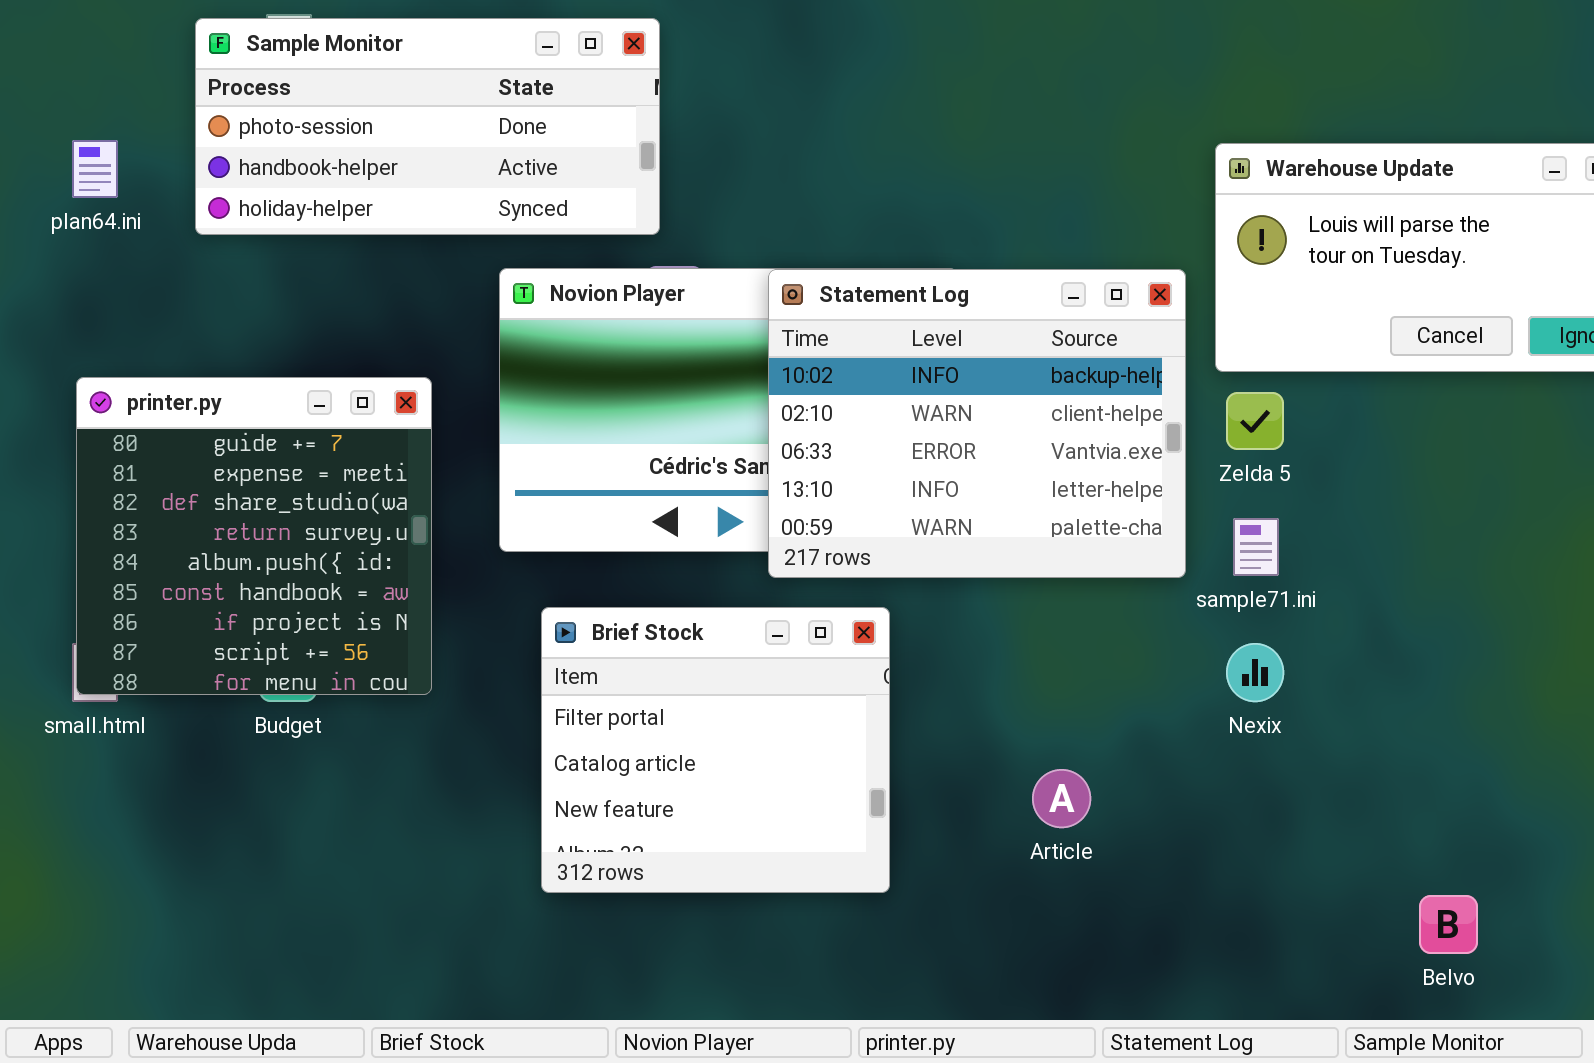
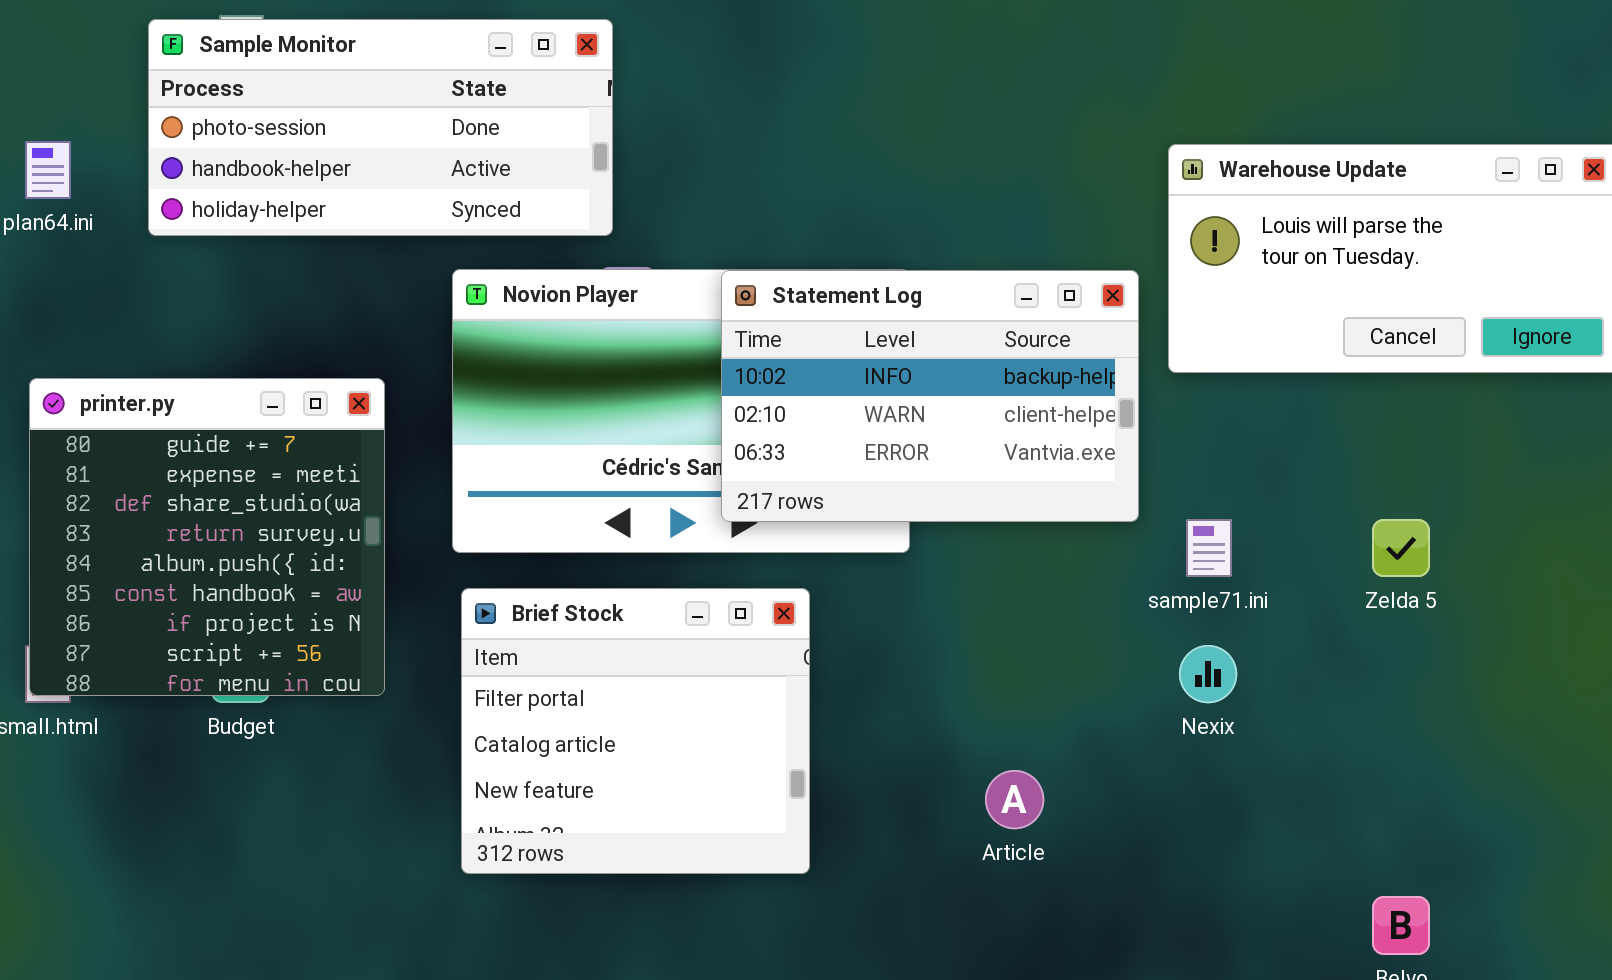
Statement Log: [768,269,1186,578] -> [721,270,1139,522], resized
Zelda 5: [1226,392,1284,450] -> [1372,519,1430,577], moved
Brief Stock: [541,607,890,893] -> [461,588,810,874], moved

